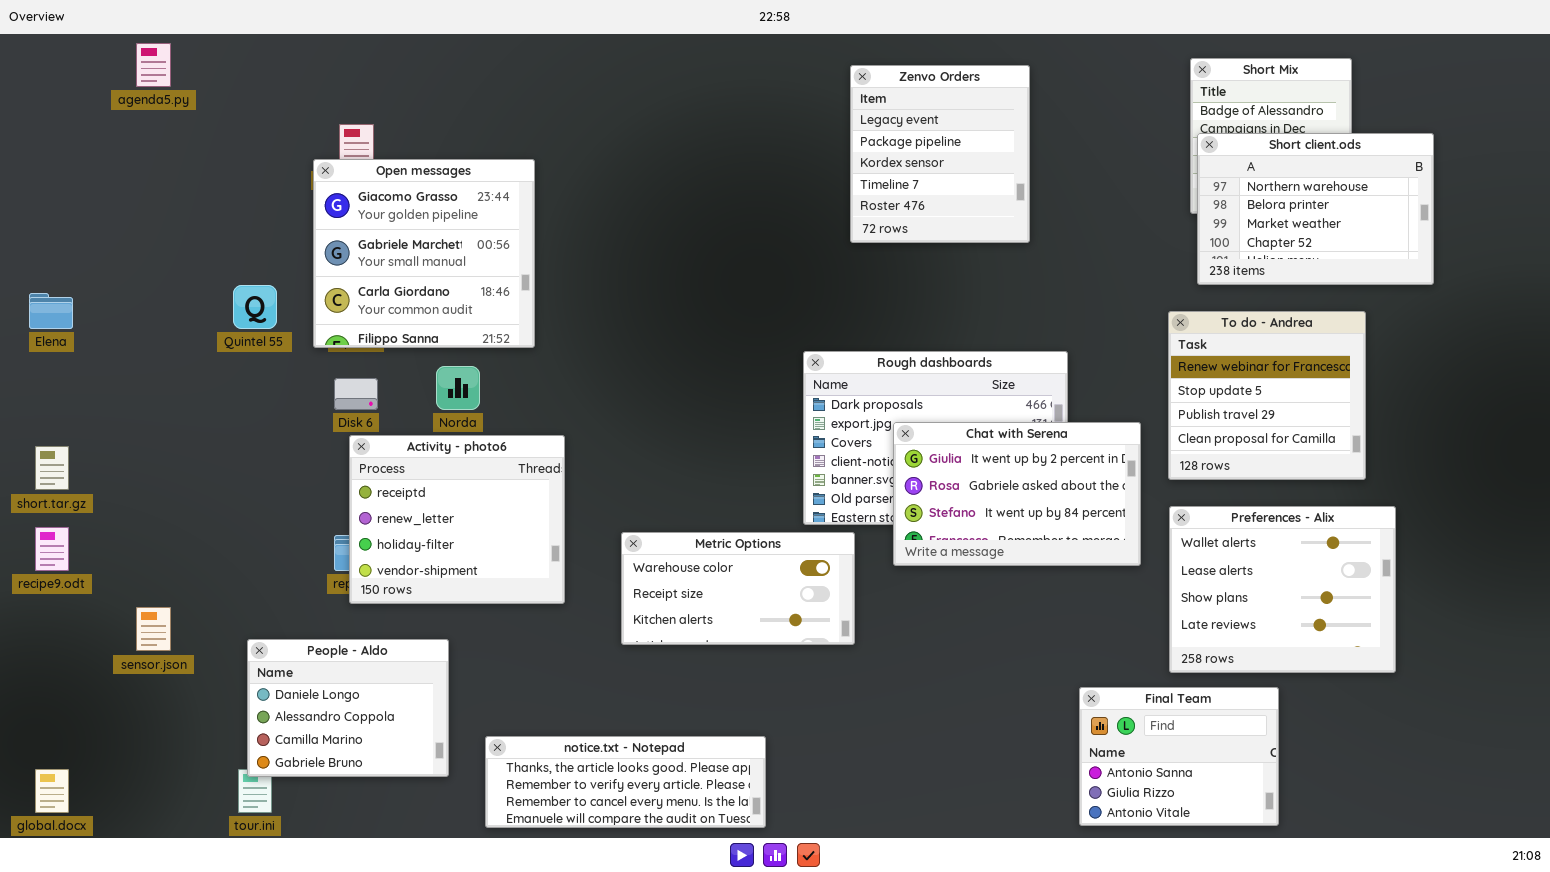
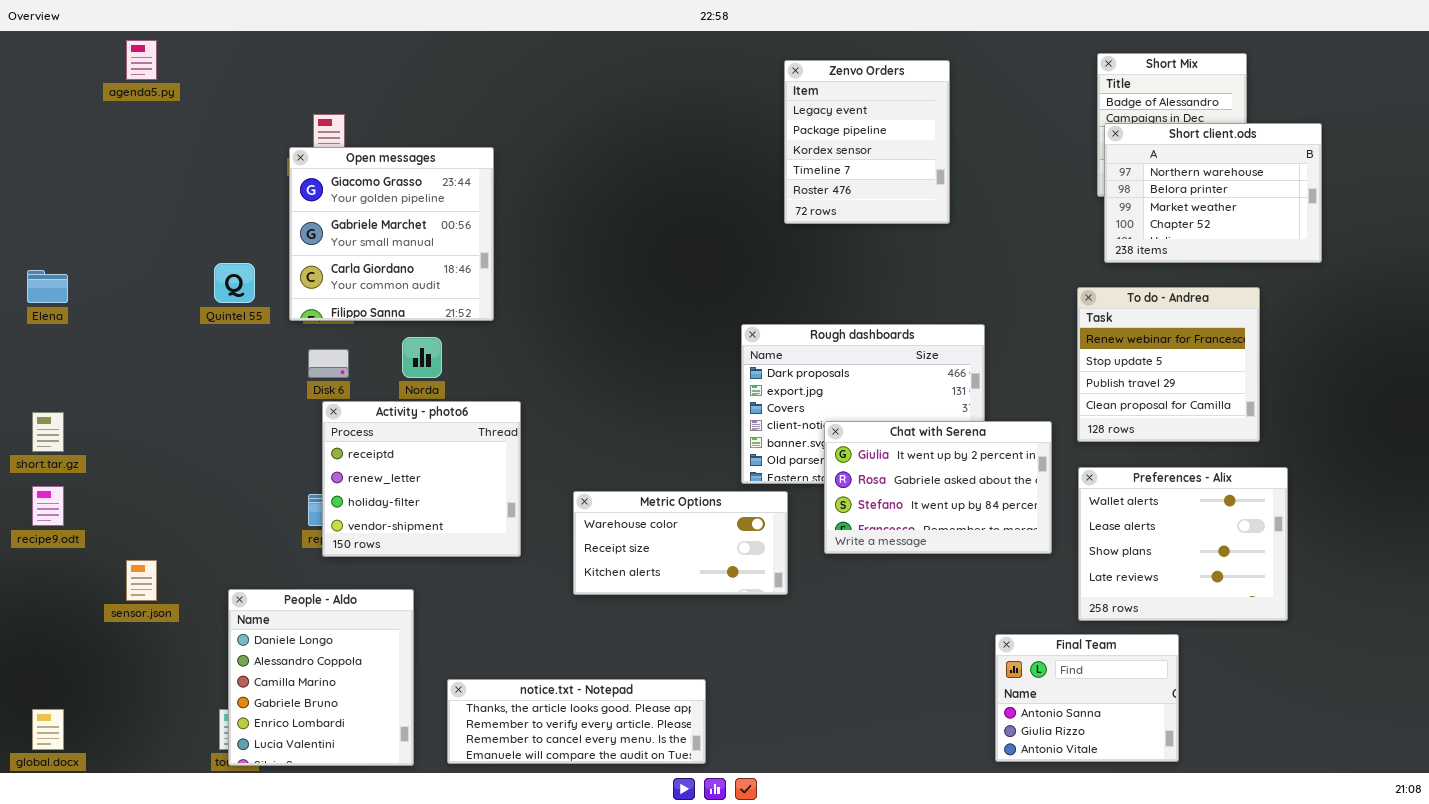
Chat with Serena: [893,422,1141,566] -> [824,421,1052,554], moved
People - Aldo: [247,639,449,777] -> [228,589,414,766], resized

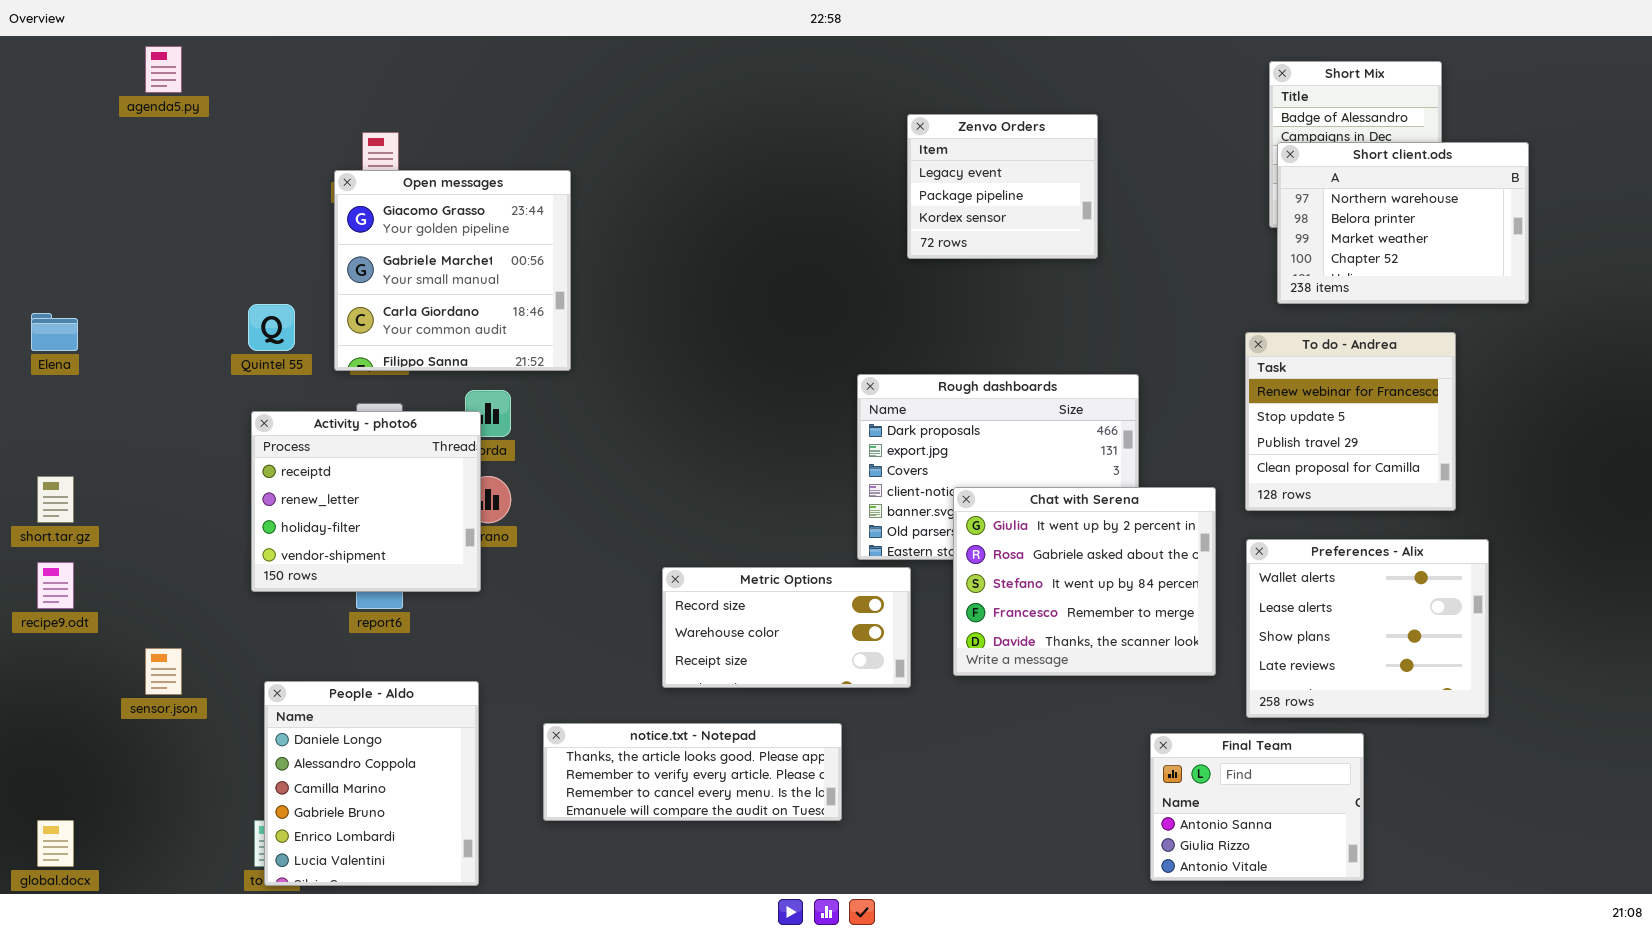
Zenvo Orders: [784,60,950,224] -> [907,114,1098,259], resized
Activity - photo6: [322,401,521,557] -> [251,411,481,592], moved
Chat with Serena: [824,421,1052,554] -> [953,487,1216,676], resized
Metric Options: [573,491,788,595] -> [662,567,911,688], scrolled up 1 row
notice.txt - Notepad: [447,679,706,764] -> [543,723,842,821], moved

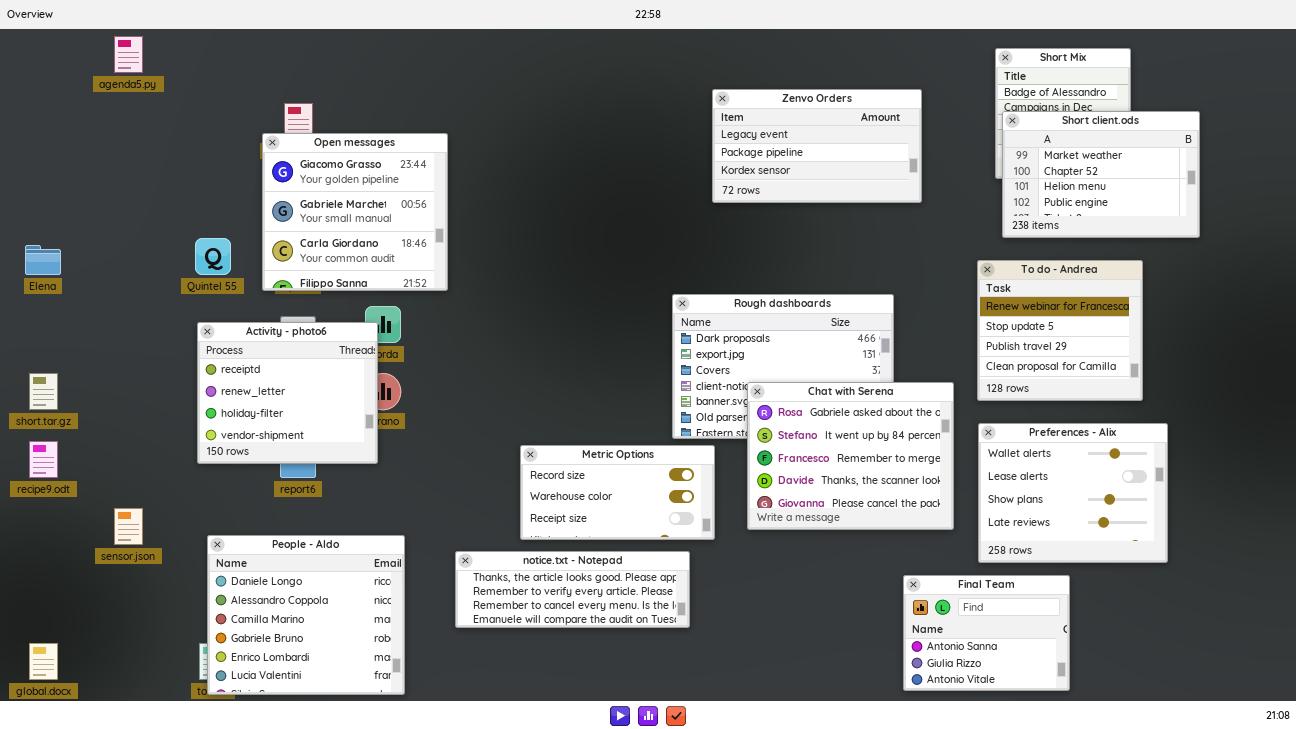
Zenvo Orders: [907,114,1098,259] -> [712,89,922,203], resized
Short client.ods: [1277,142,1529,304] -> [1002,111,1200,238], scrolled down 2 rows
Chat with Serena: [953,487,1216,676] -> [747,382,954,530], scrolled down 1 row
People - Aldo: [264,681,479,886] -> [207,535,405,695], resized
notice.txt - Notepad: [543,723,842,821] -> [455,551,690,628], moved

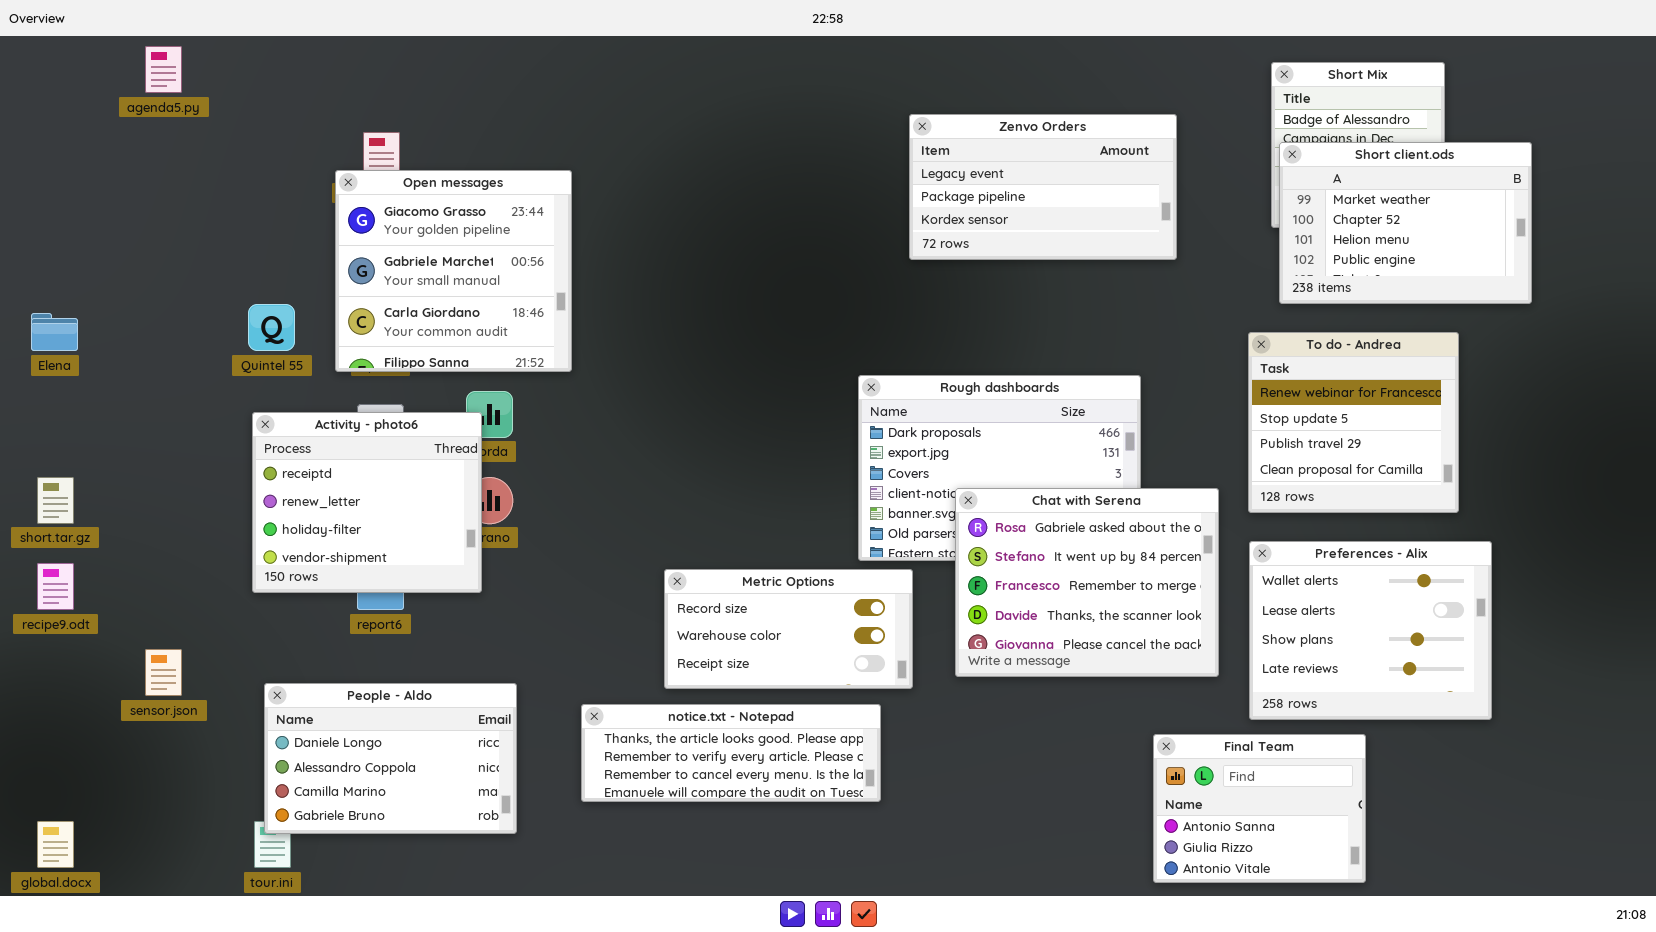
People - Aldo: [207,535,405,695] -> [264,683,517,834], resized

